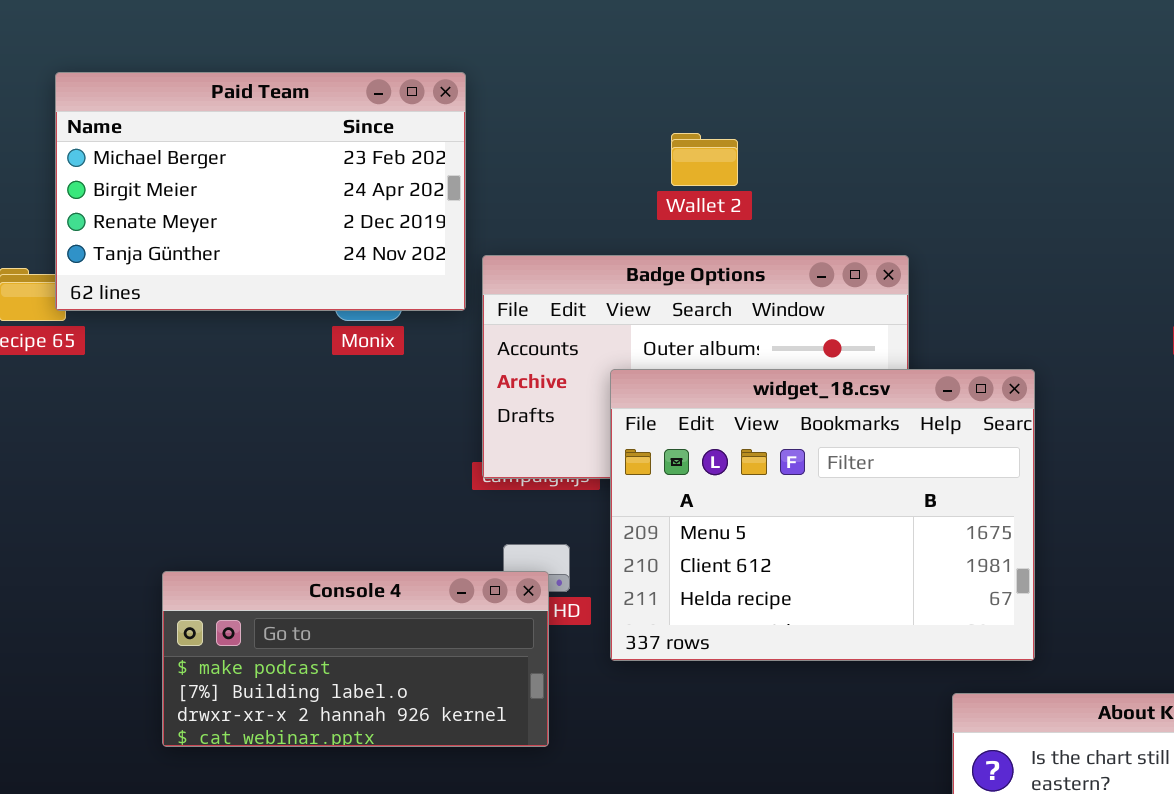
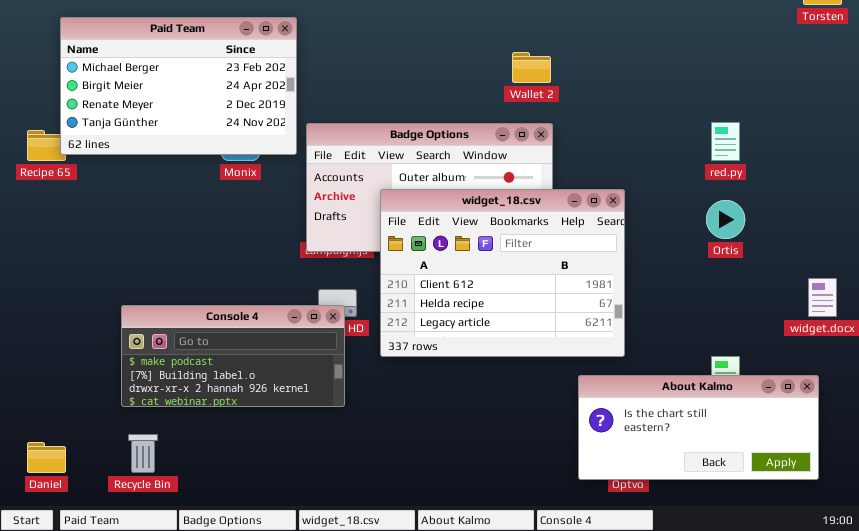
Wallet 2: [671,133,738,186] -> [512,52,551,83], moved
widget_18.csv: [610,369,1035,661] -> [380,189,625,357], scrolled down 1 row

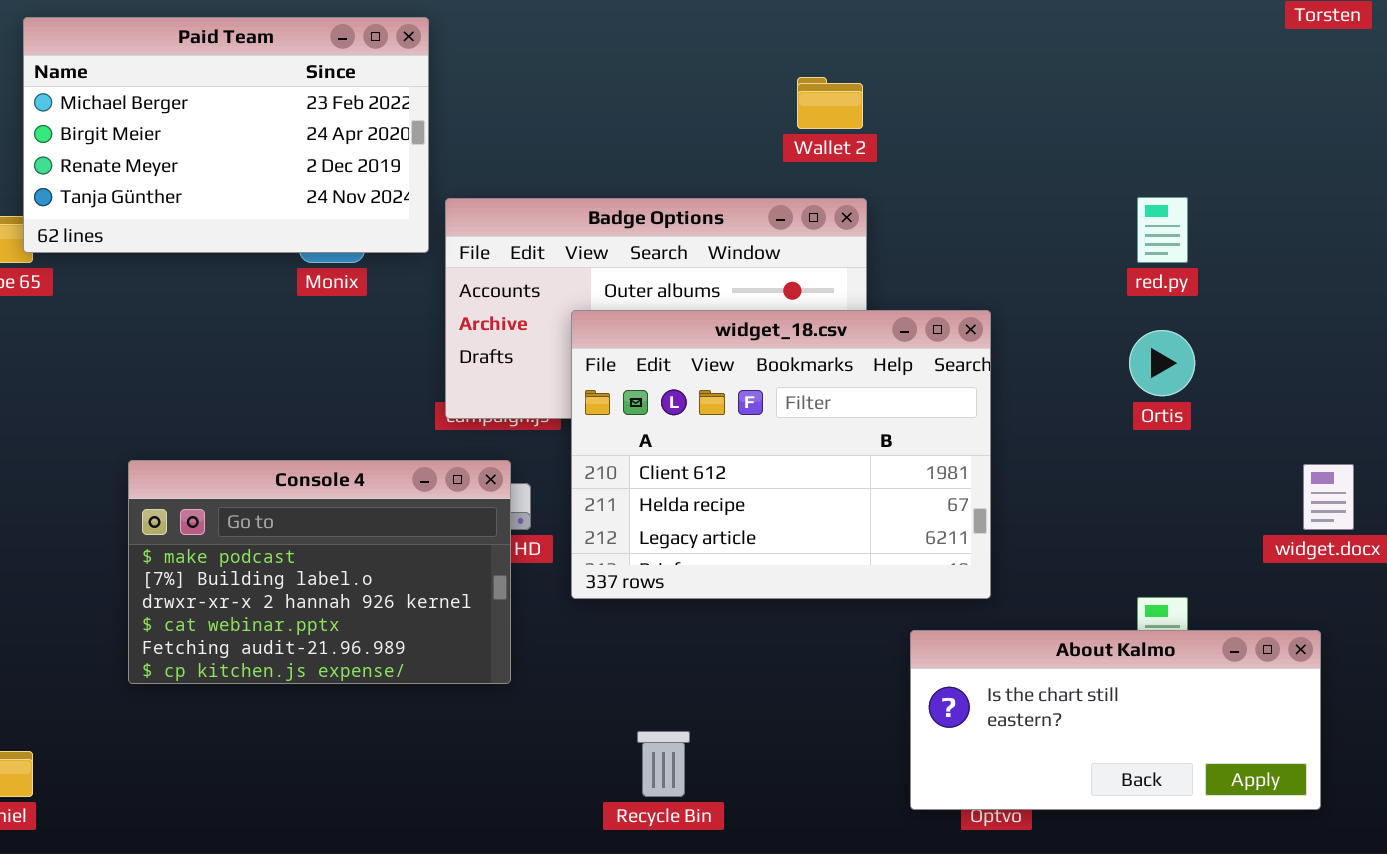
Console 4: [121,305,345,407] -> [128,460,511,684], resized
Recycle Bin: [128,434,158,473] -> [637,731,690,797], moved

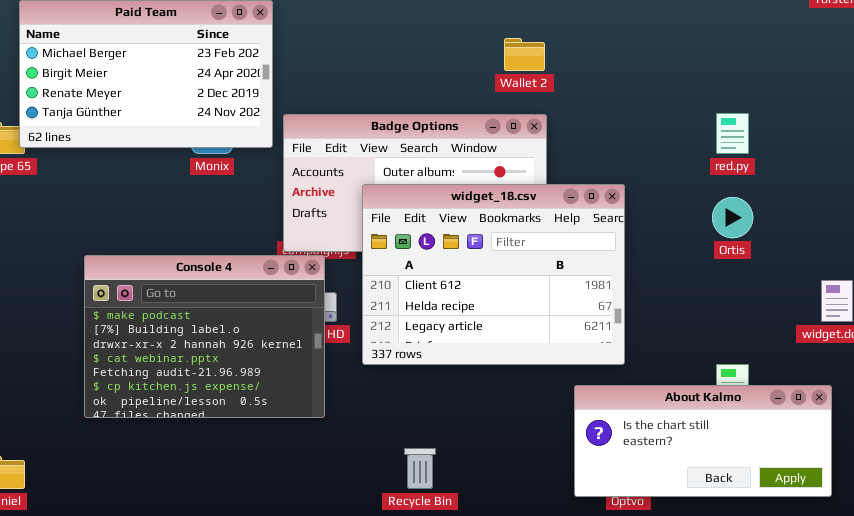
Console 4: [128,460,511,684] -> [84,255,325,418], resized

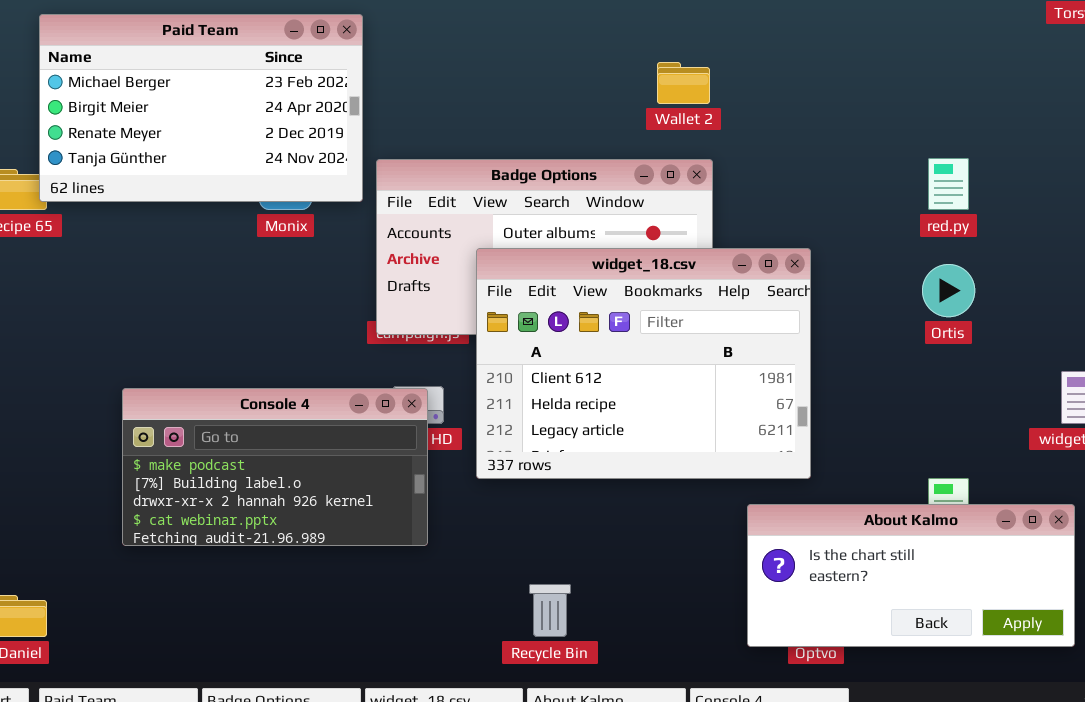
Console 4: [84,255,325,418] -> [122,388,428,546], resized

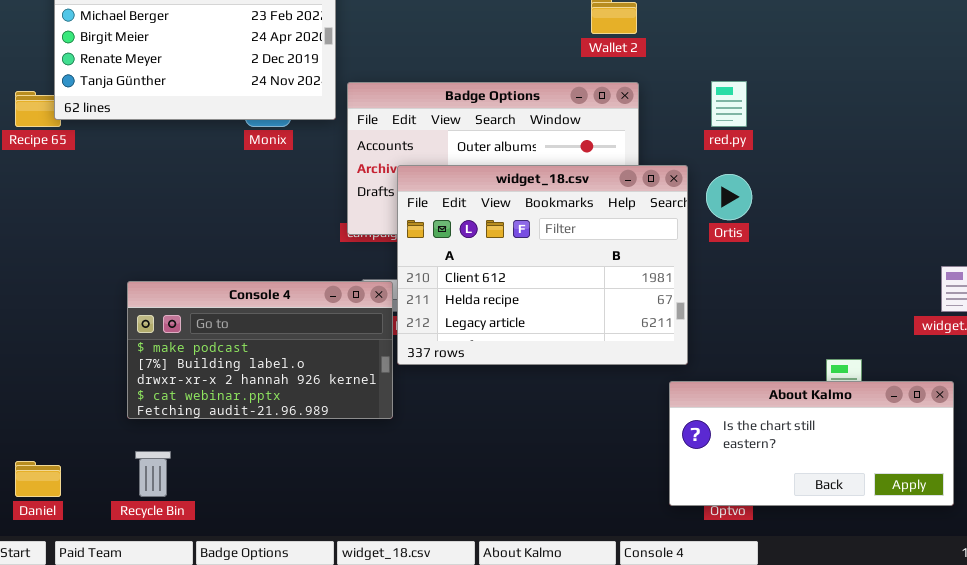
red.py: [928,158,969,210] -> [711,81,747,127], moved
widget_18.csv: [476,248,811,479] -> [397,165,688,365], moved
Ortis: [922,264,975,317] -> [706,174,752,220], moved
Recycle Bin: [529,584,571,637] -> [135,451,171,497], moved

